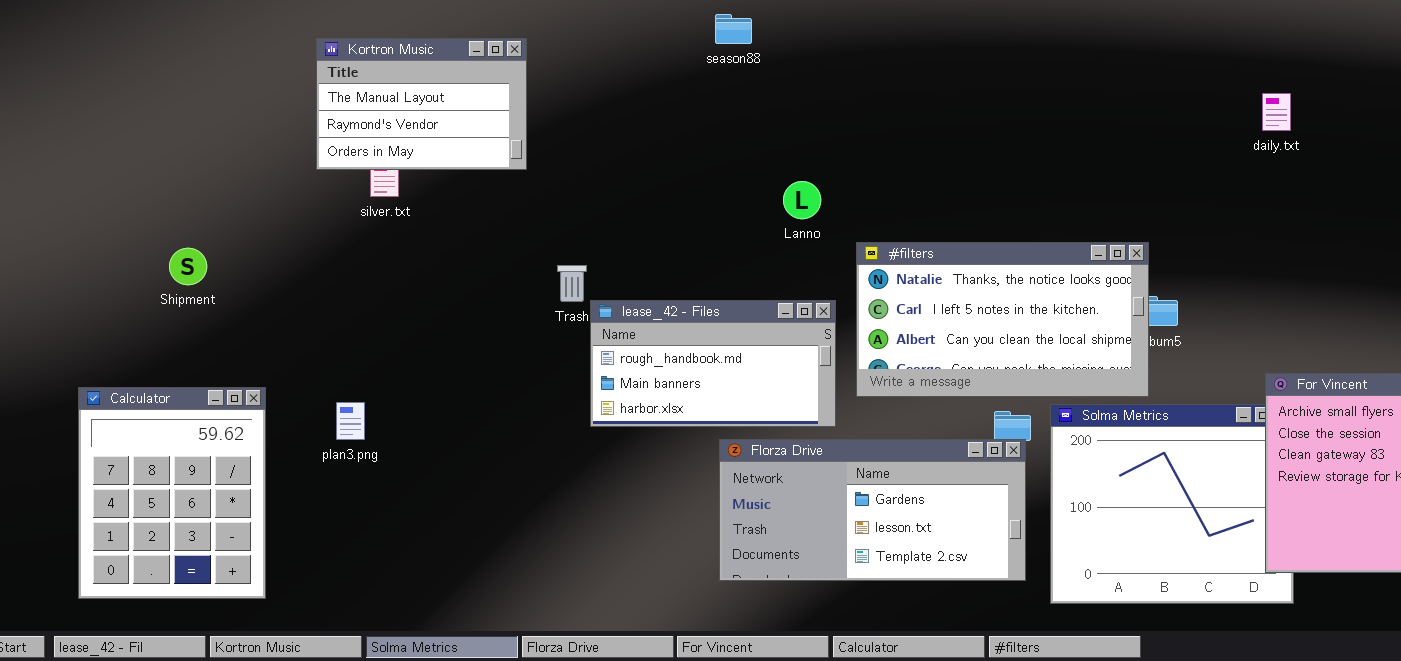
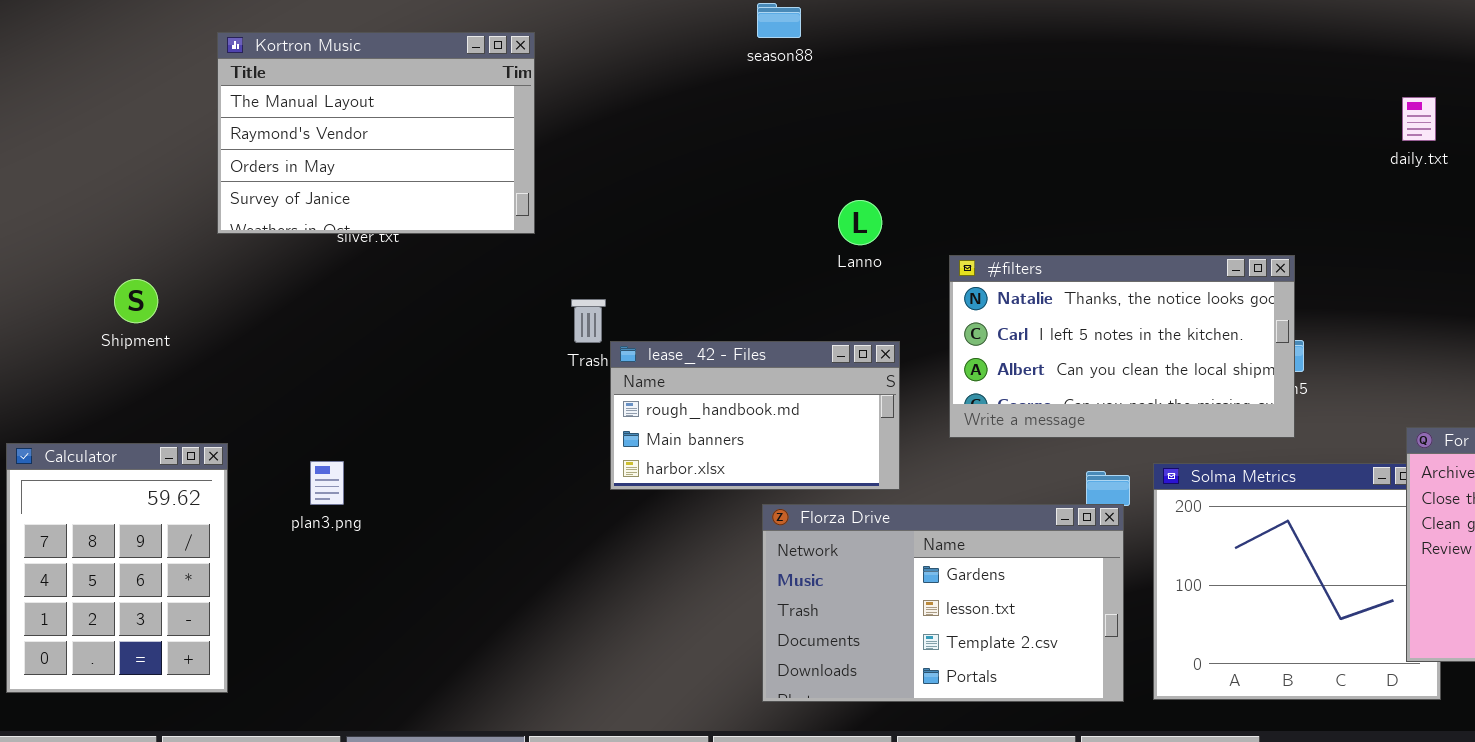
Kortron Music: [316,38,527,170] -> [217,32,535,234], resized
#filters: [856,242,1149,397] -> [949,255,1295,438], moved
Florza Drive: [719,439,1026,581] -> [762,504,1124,702], resized

